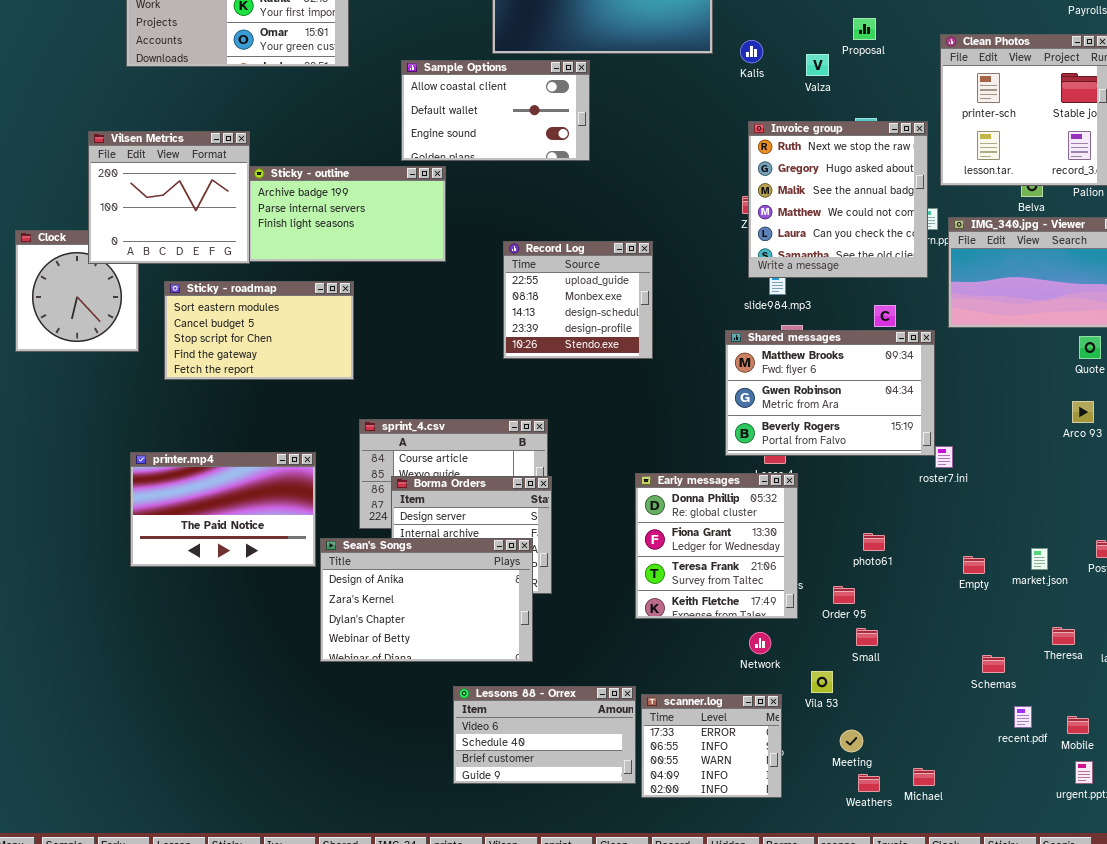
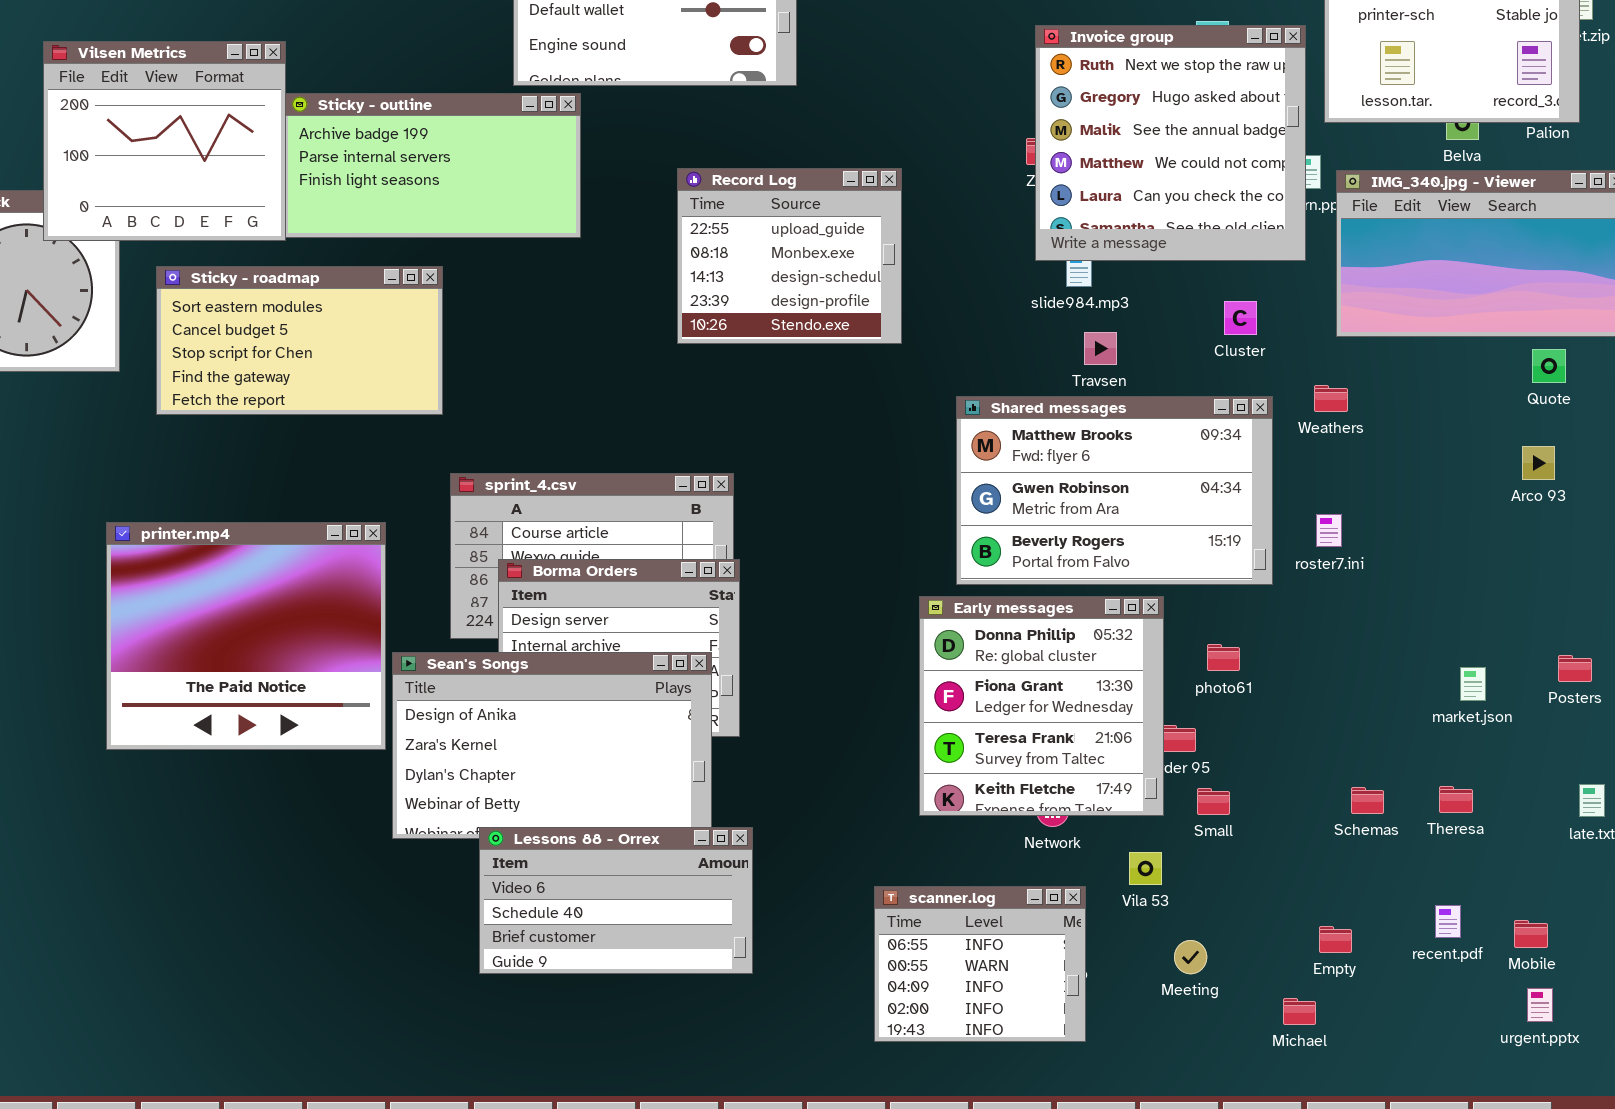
Record Log: [503,241,653,359] -> [677,168,902,344], moved
Shared messages: [725,330,935,456] -> [956,396,1273,585], moved
printer.mp4: [130,452,316,567] -> [106,522,386,750], resized
Early messages: [635,473,798,619] -> [919,596,1164,816], moved
Empty: [963,556,985,574] -> [1319,926,1352,953], moved
Theresa: [1052,627,1075,645] -> [1439,786,1473,813], moved
Schemas: [982,655,1005,673] -> [1351,787,1384,814], moved
Lessons 88 - Orrex: [453,686,636,784] -> [479,827,753,974], moved
scanner.log: [641,694,782,798] -> [874,886,1086,1042], scrolled down 1 row
Weathers: [858,774,880,792] -> [1314,385,1348,412], moved

